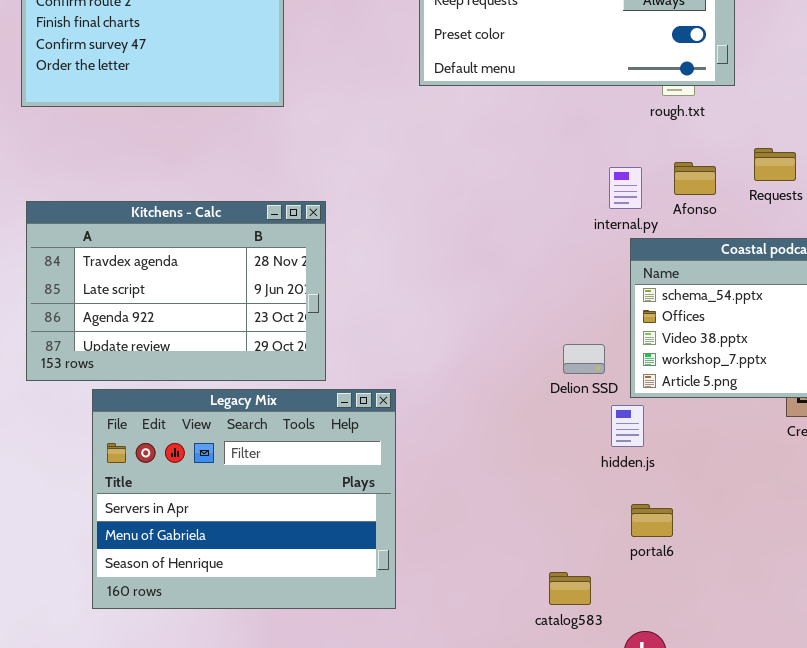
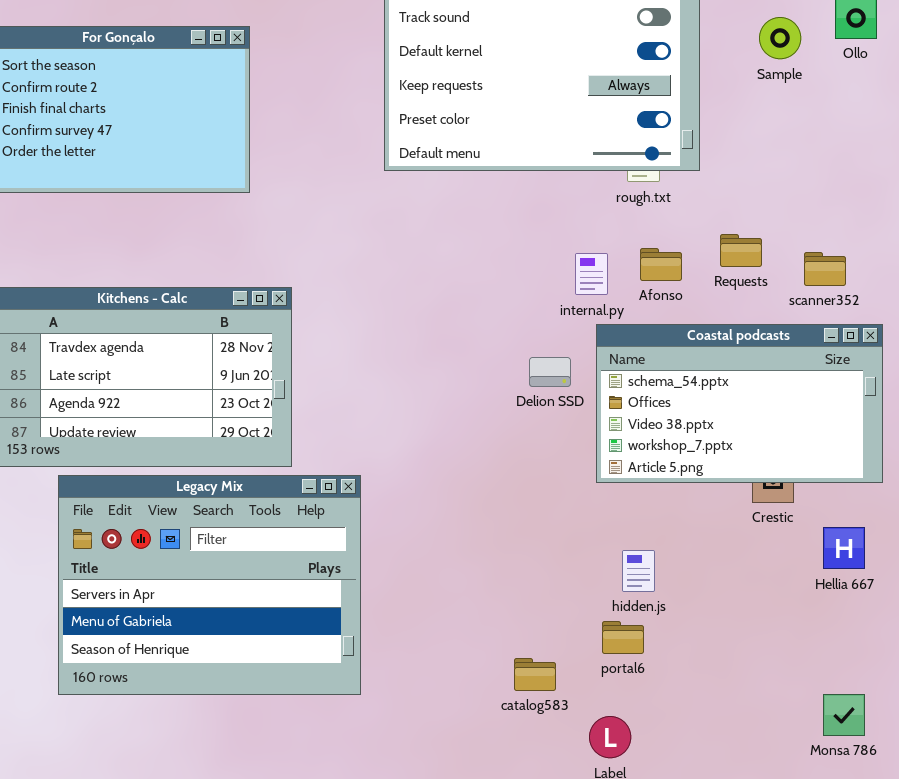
Delion SSD: [563,344,605,374] -> [529,357,571,387], moved
hidden.js: [611,405,644,447] -> [622,550,655,592], moved
portal6: [631,504,673,537] -> [602,621,644,654], moved

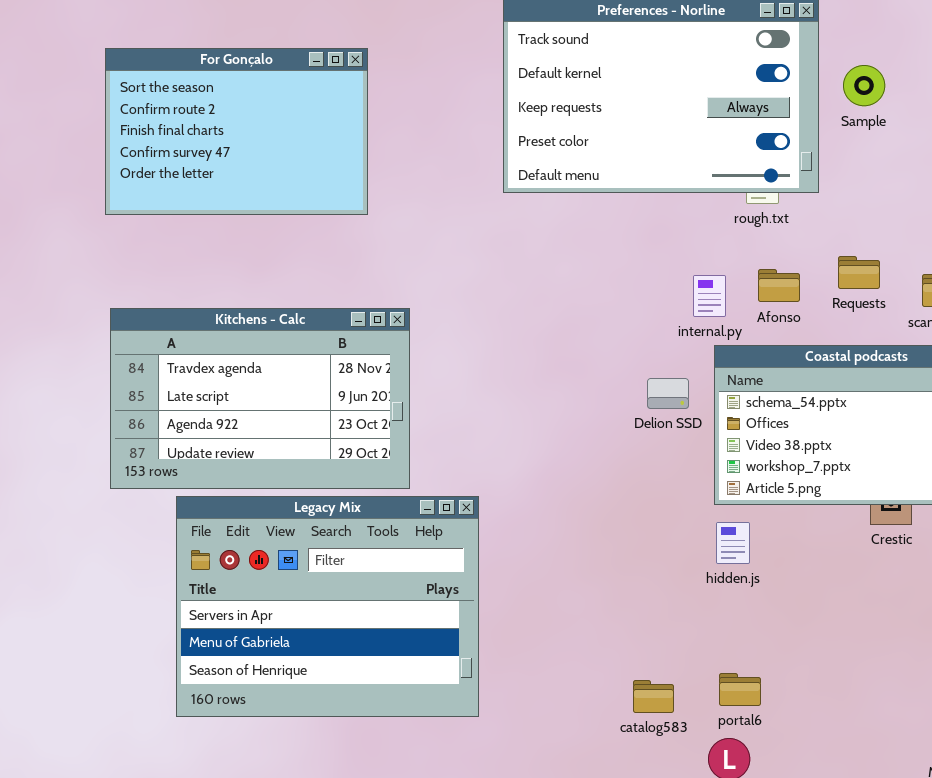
Sample: [759,17,801,59] -> [843,65,885,106], moved
hidden.js: [622,550,655,592] -> [716,522,750,564], moved
portal6: [602,621,644,654] -> [719,673,761,706], moved

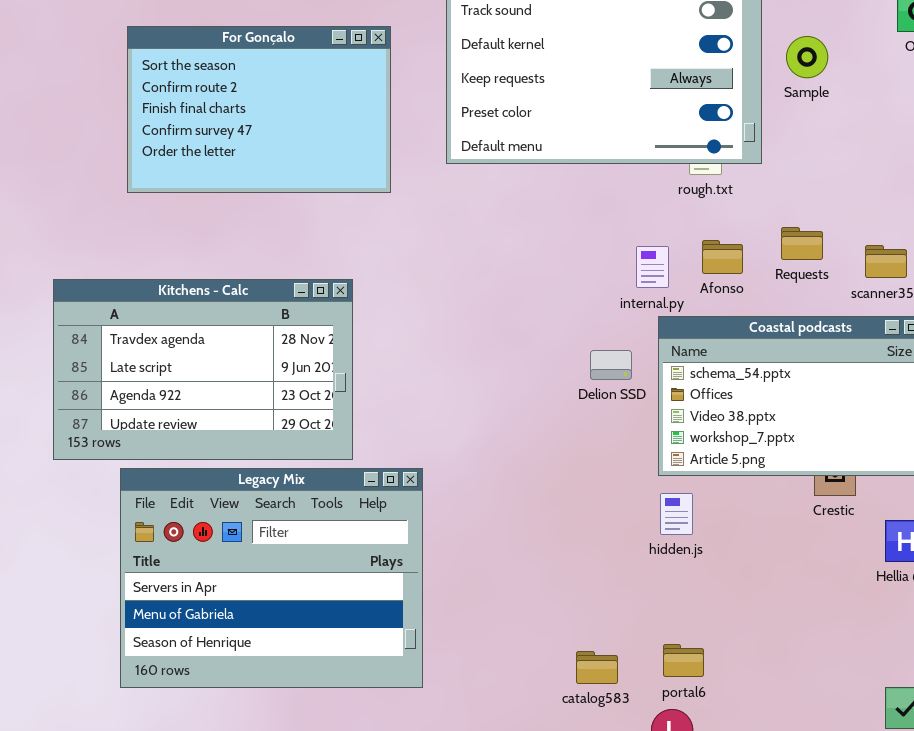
For Gonçalo: [105,48,368,215] -> [127,26,391,193], moved

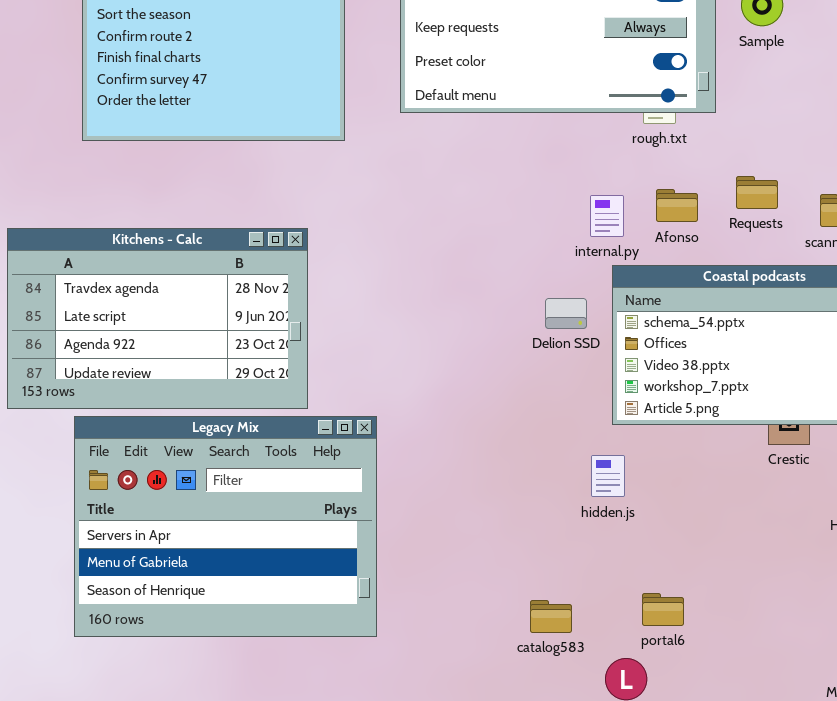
hidden.js: [660,493,693,535] -> [591,455,625,497], moved
portal6: [663,644,704,677] -> [642,593,684,626], moved

